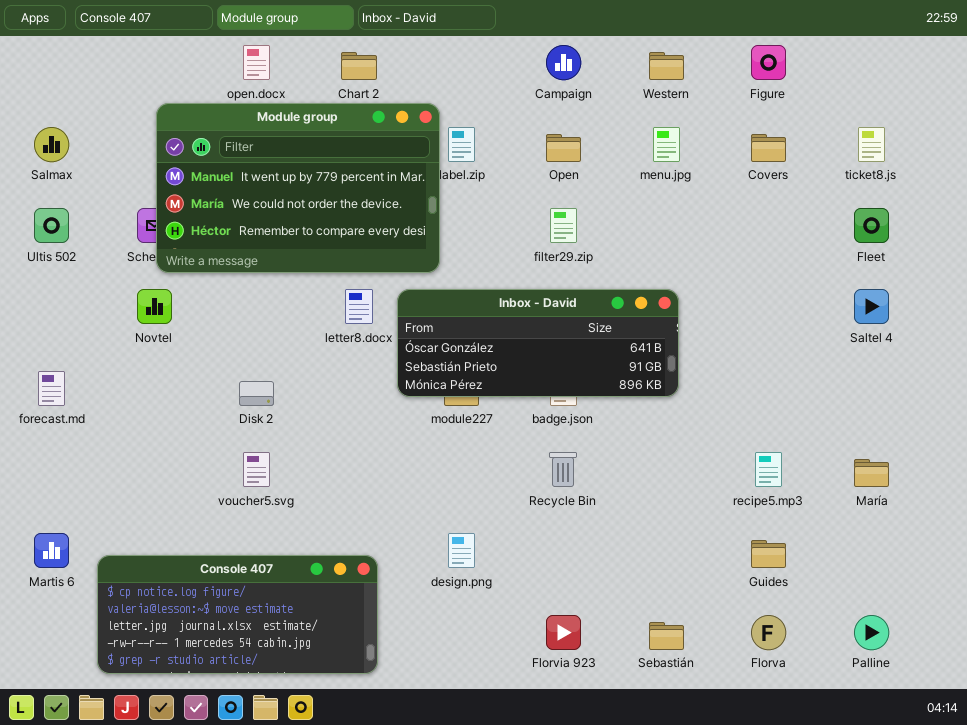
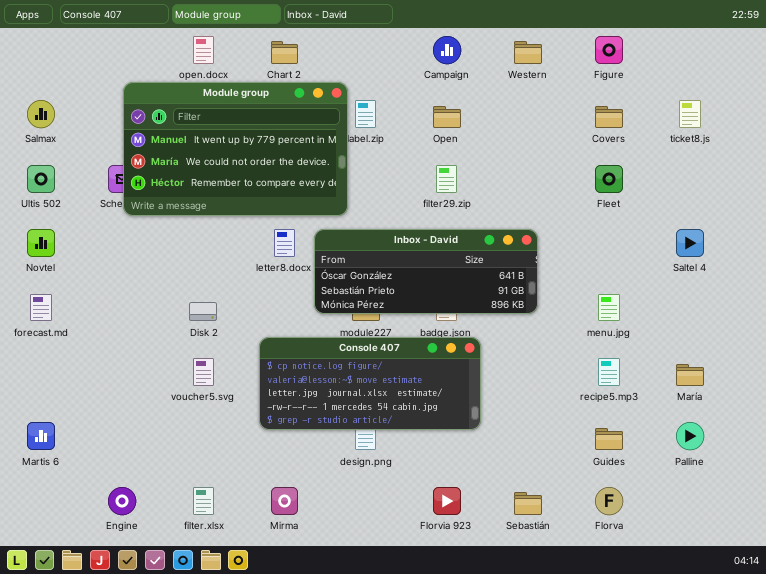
menu.jpg: [653,127,680,162] -> [598,294,620,321], moved
Fleet: [854,208,889,243] -> [595,165,623,193], moved
Novtel: [137,289,172,324] -> [27,229,55,257], moved
Console 407: [97,555,378,674] -> [259,337,481,430], moved
Palline: [854,615,889,650] -> [676,422,704,450], moved

